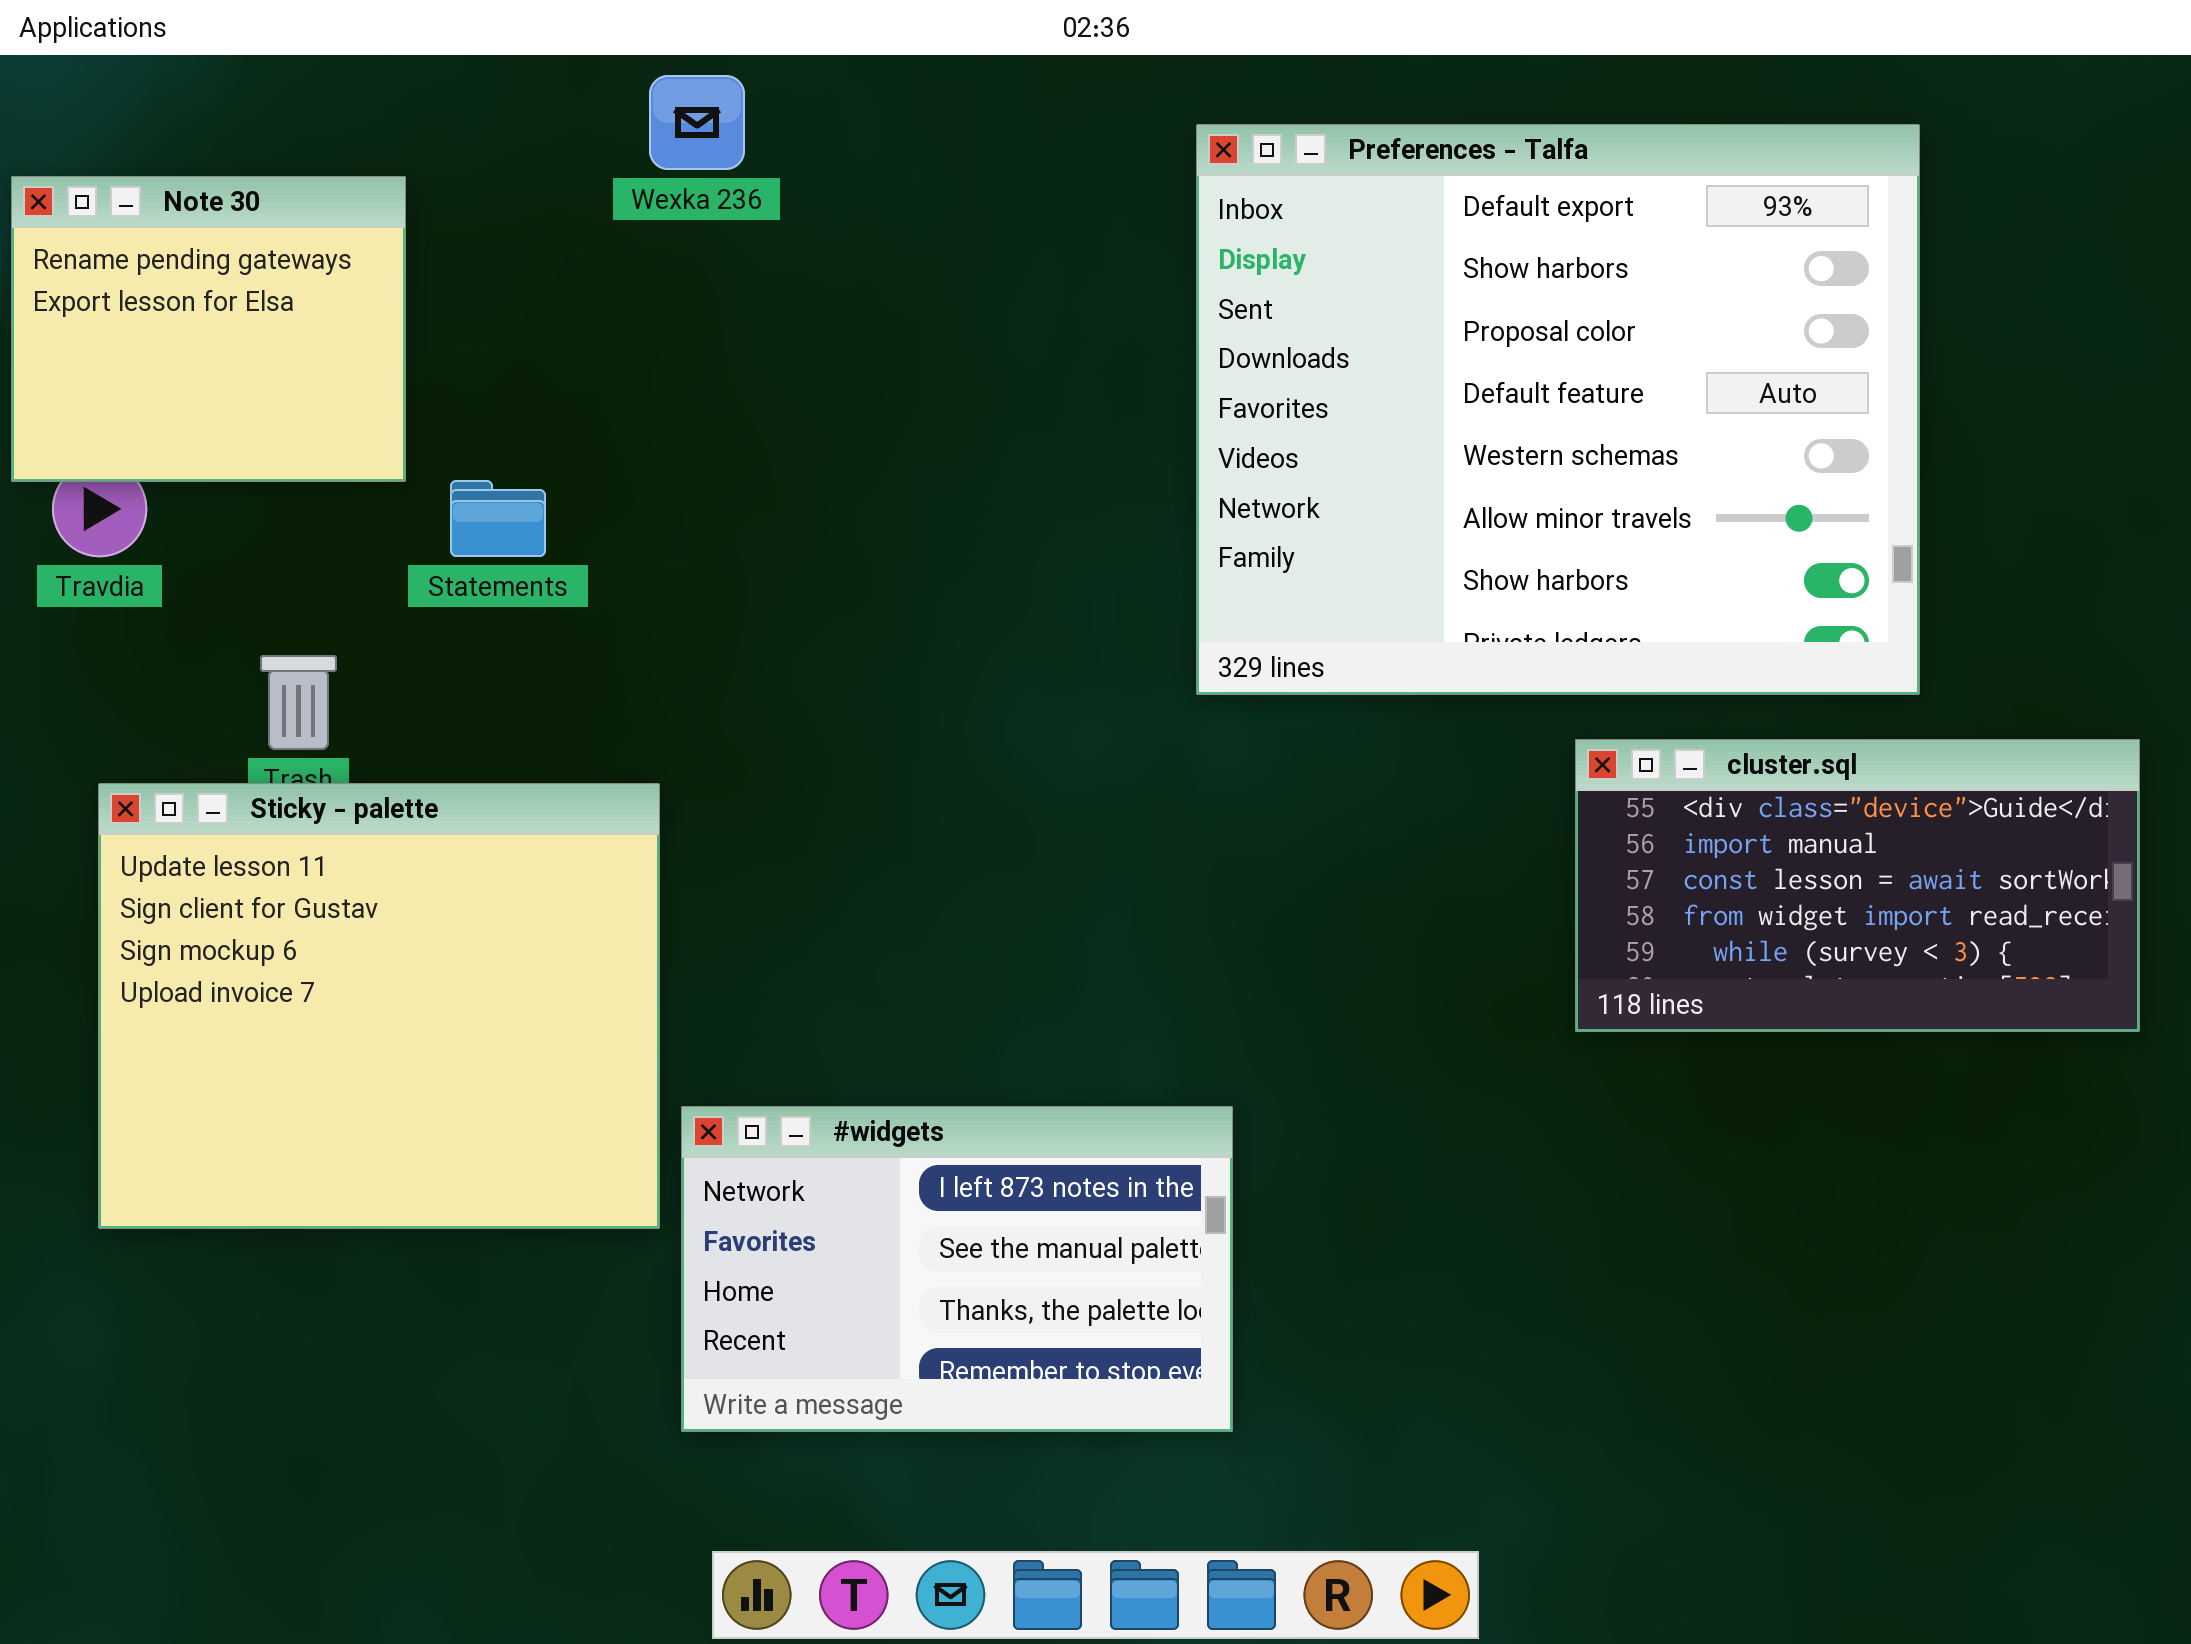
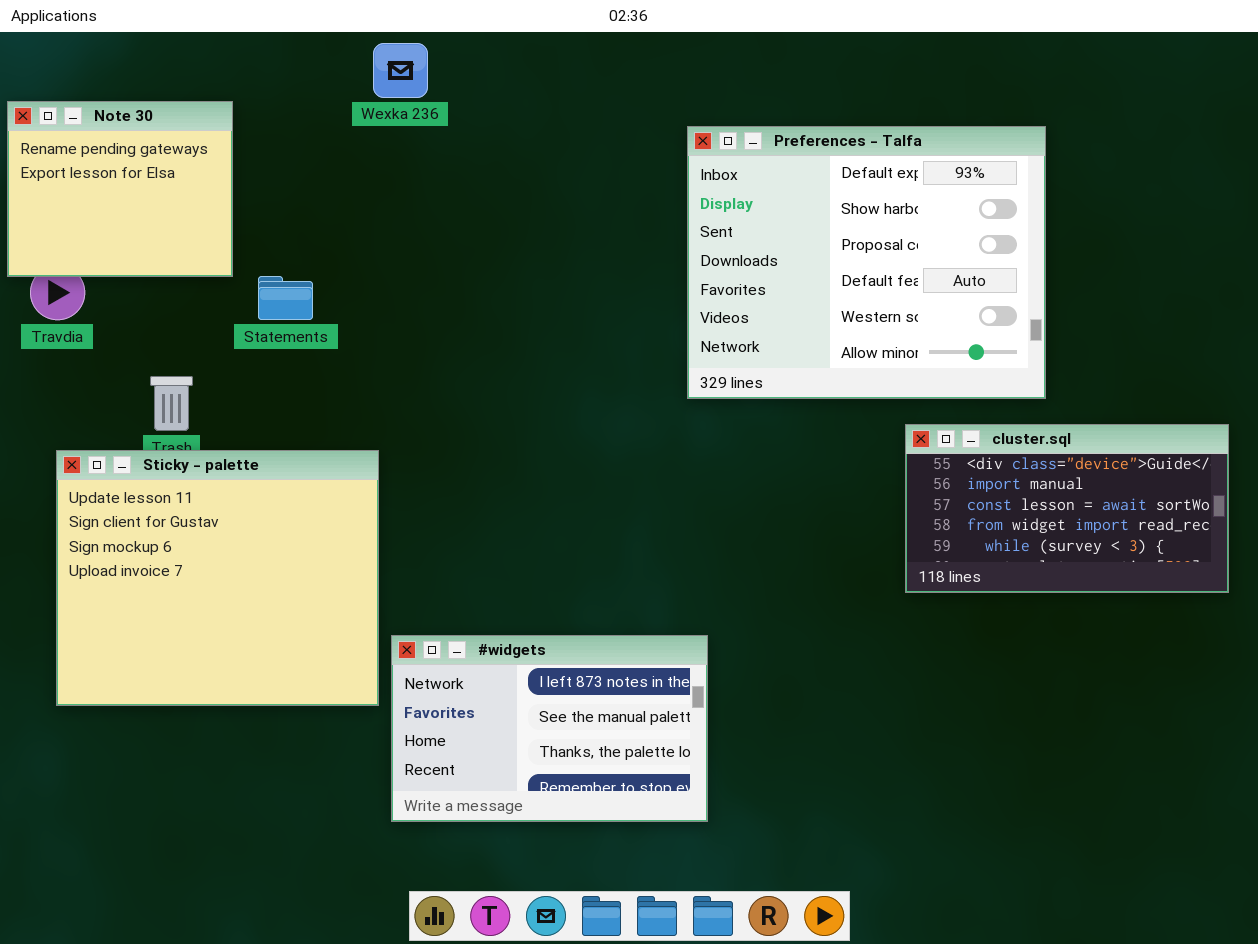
Preferences - Talfa: [1196,124,1920,695] -> [687,126,1046,399], resized

